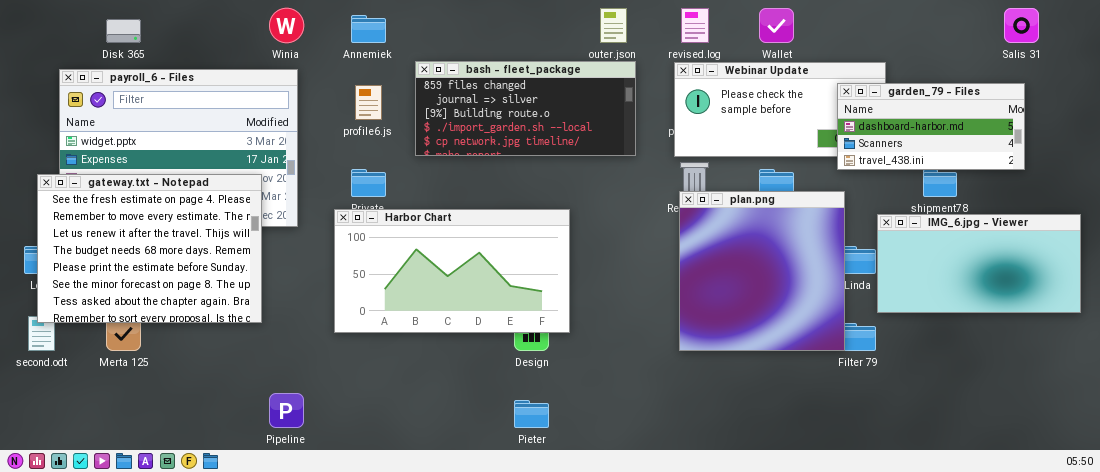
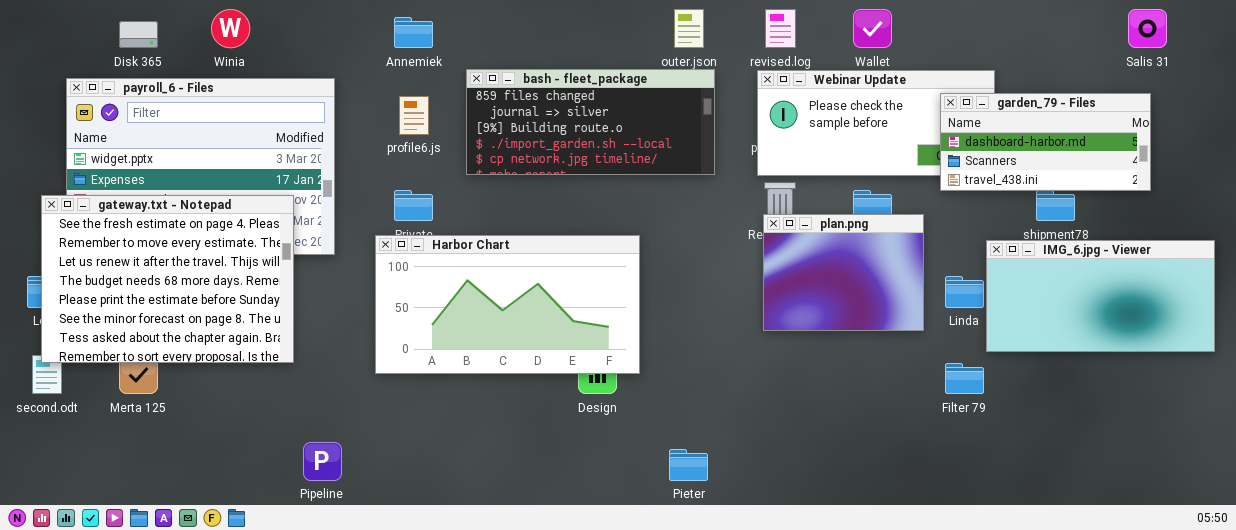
Winia: [269,8,304,43] -> [211,9,250,48], moved
plan.png: [679,191,845,351] -> [763,214,924,331], resized
Pieter: [514,400,549,428] -> [669,449,708,481], moved

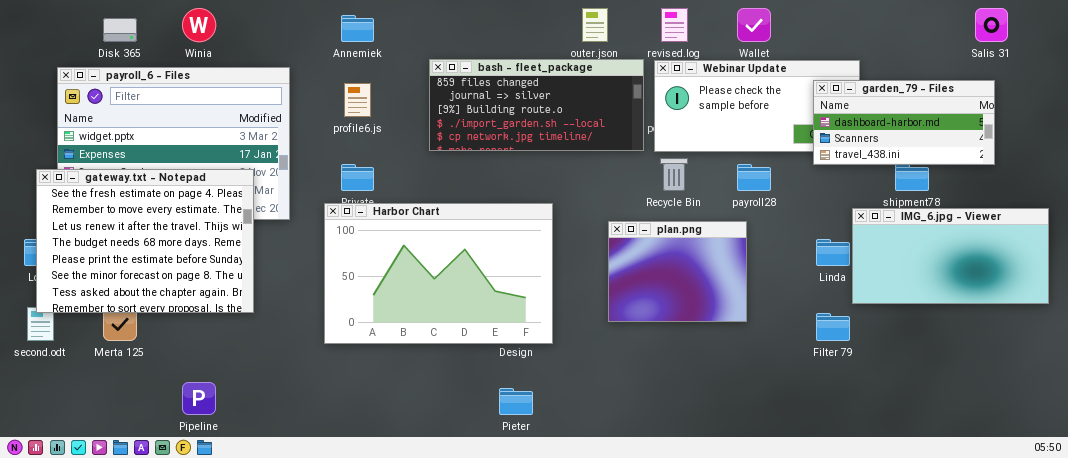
bash - fleet_package: [466,69,715,175] -> [429,59,644,151], moved
plan.png: [763,214,924,331] -> [608,221,747,322], moved
Harbor Chart: [375,235,640,374] -> [324,203,553,344], resized
Pipeline: [303,442,342,481] -> [182,382,216,415], moved
Pieter: [669,449,708,481] -> [499,388,533,415], moved

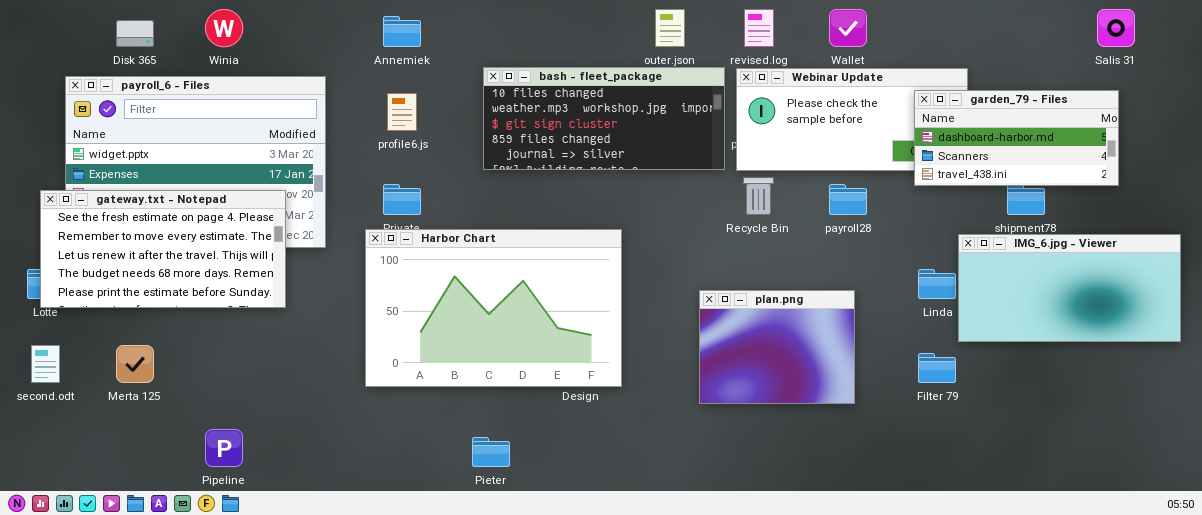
bash - fleet_package: [429,59,644,151] -> [483,67,725,170], scrolled up 3 rows
gateway.txt - Notepad: [36,169,254,313] -> [40,190,286,308], resized
plan.png: [608,221,747,322] -> [699,290,855,404], moved
Pieter: [499,388,533,415] -> [472,437,510,467], moved

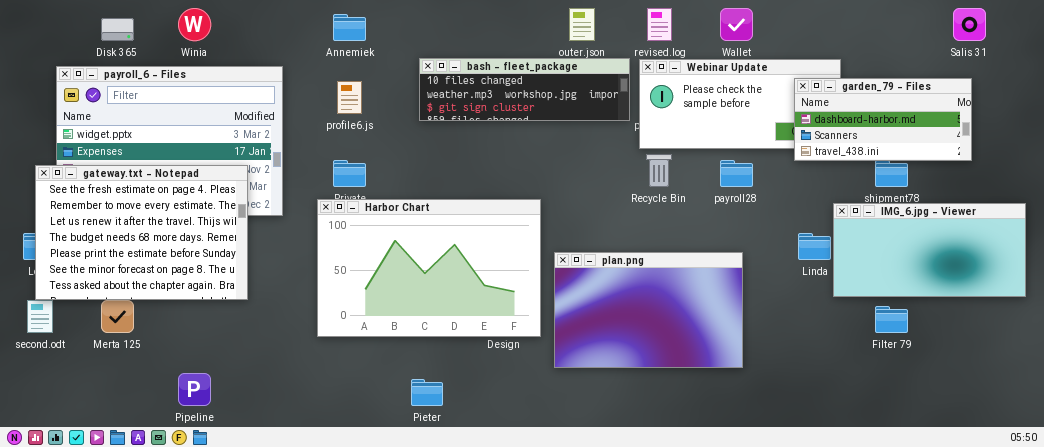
bash - fleet_package: [483,67,725,170] -> [419,58,630,121], resized
gateway.txt - Notepad: [40,190,286,308] -> [35,165,248,300], resized
plan.png: [699,290,855,404] -> [554,252,743,368], resized
Filter 79: [918,353,956,383] -> [875,306,908,333], moved

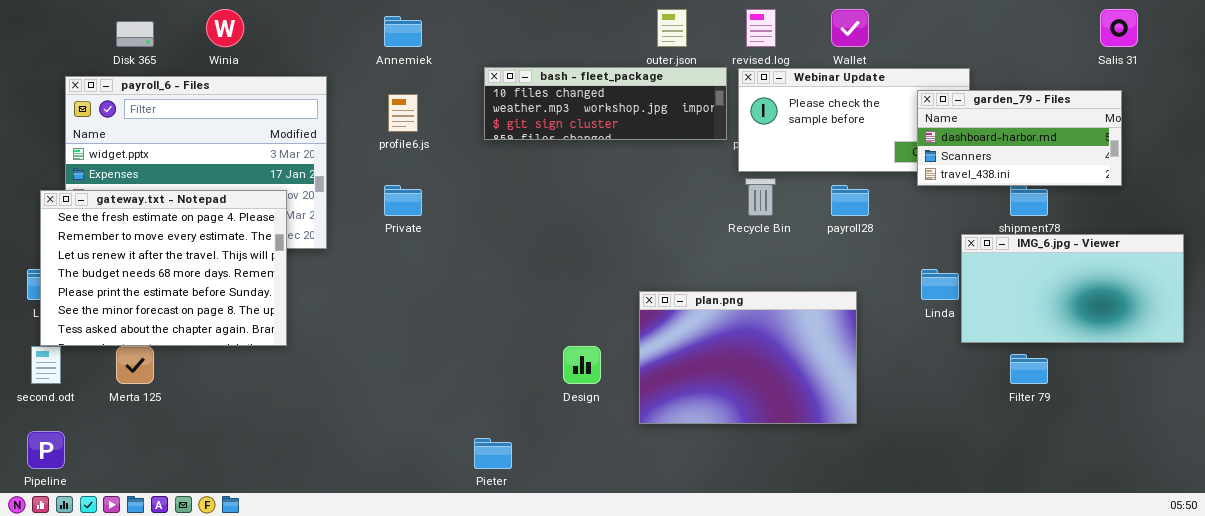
Harbor Chart: [317,199,541,337] -> none, closed
Pipeline: [178,373,211,406] -> [27,431,65,469], moved

